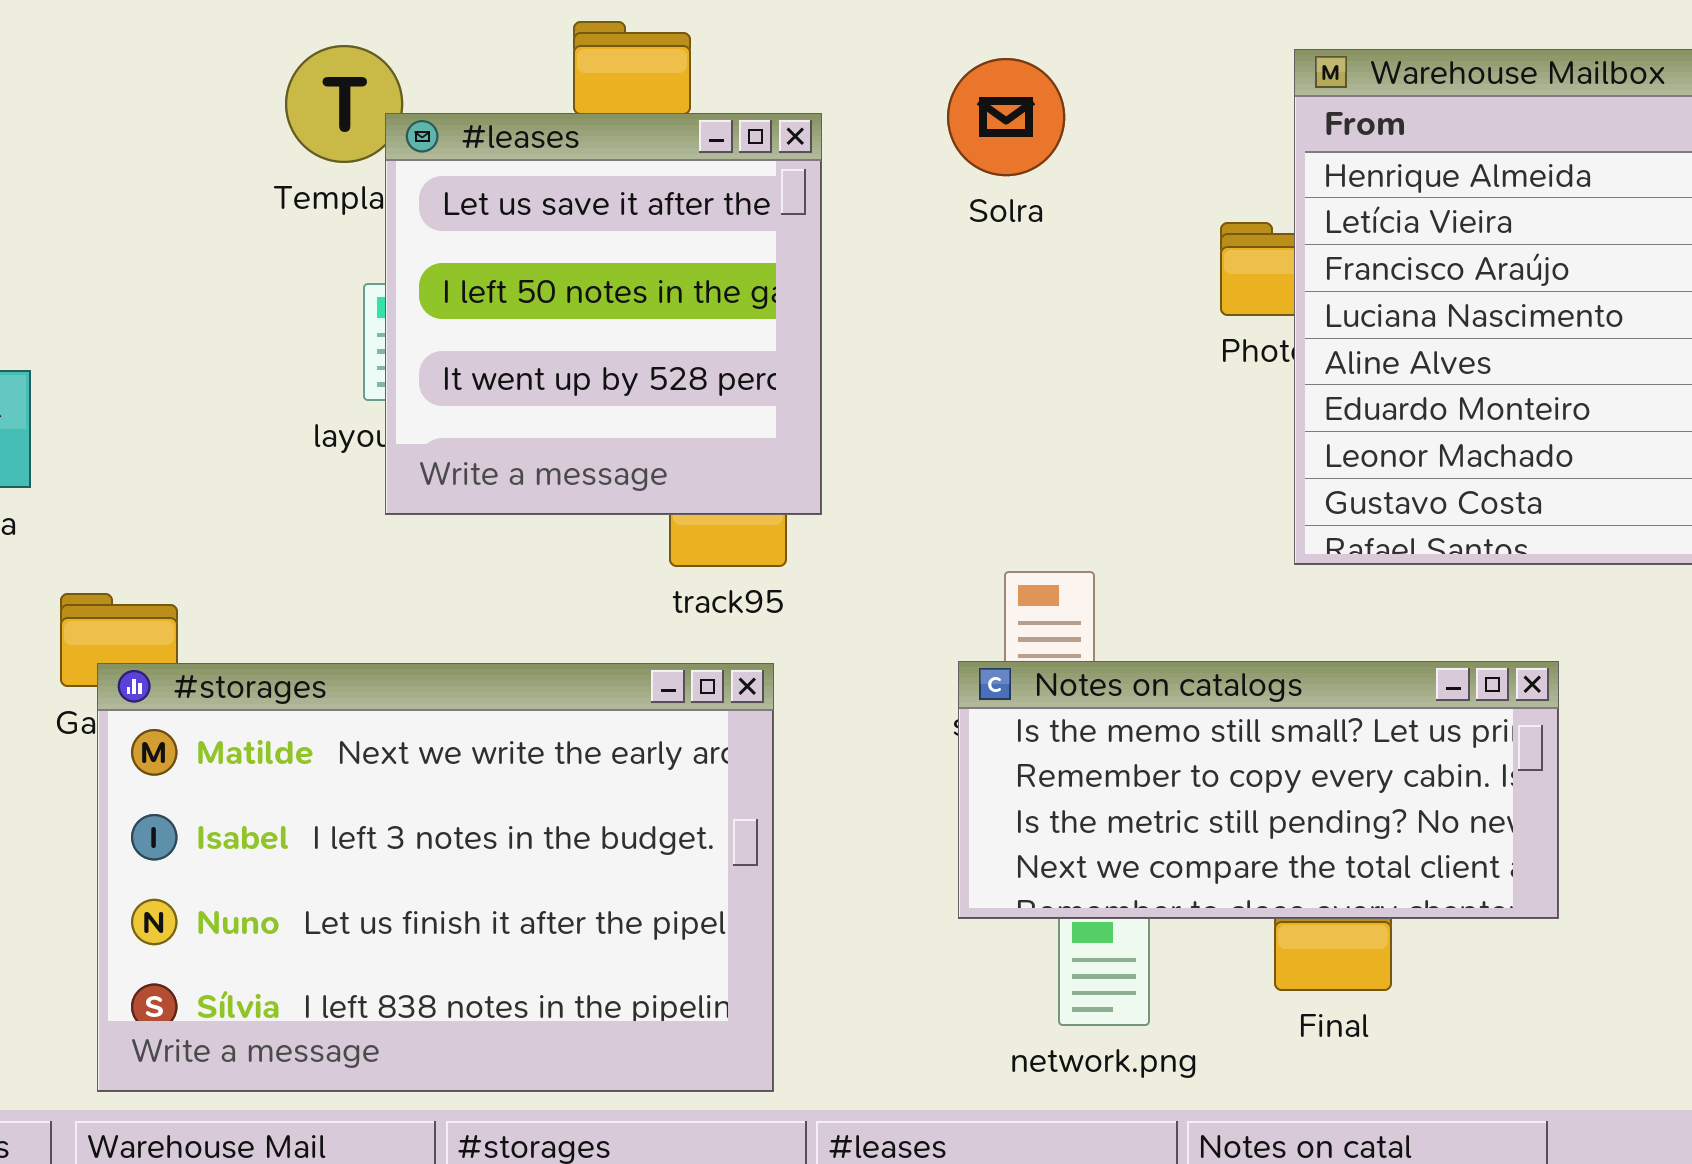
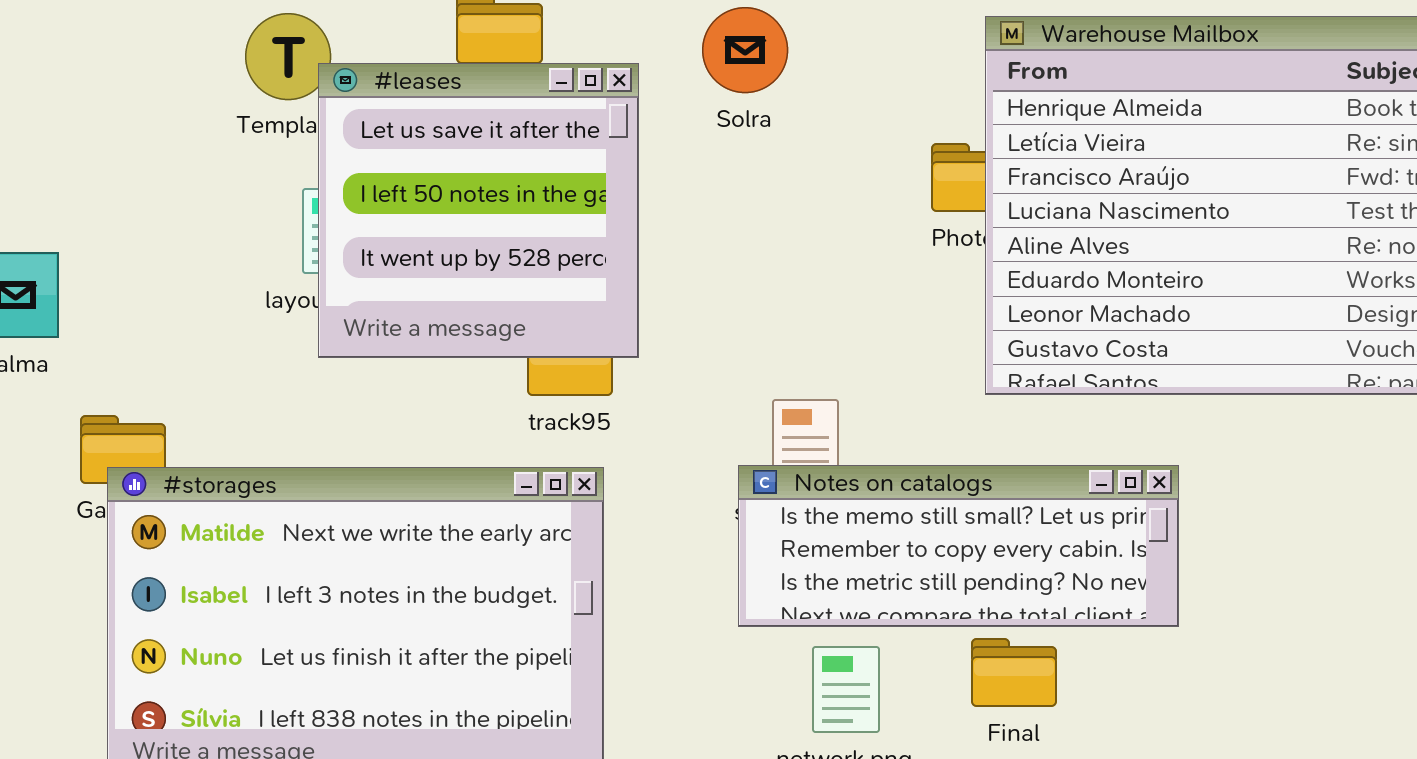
Solra: [947,58,1065,176] -> [702,7,788,93], moved
Notes on catalogs: [958,661,1559,919] -> [738,465,1179,627], resized

